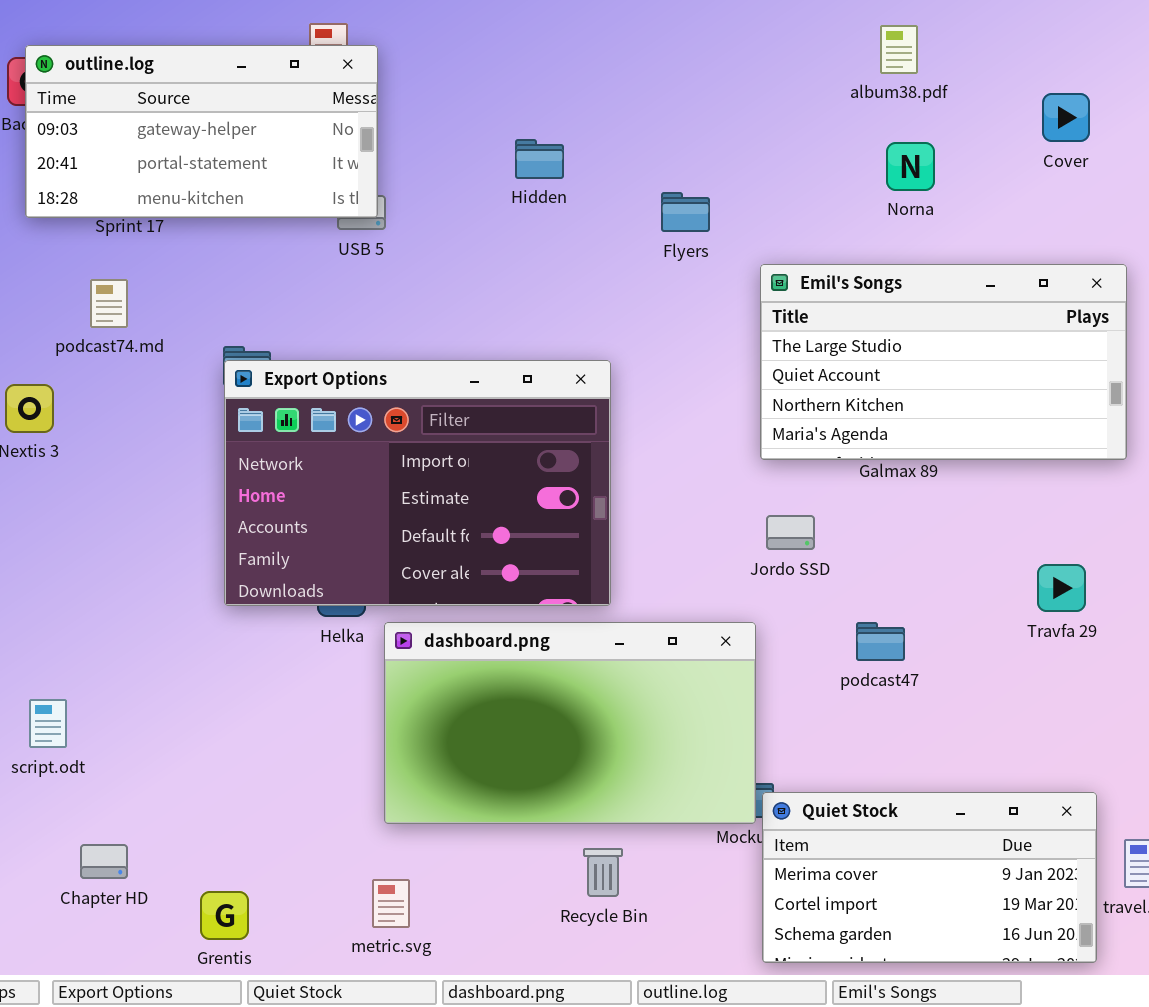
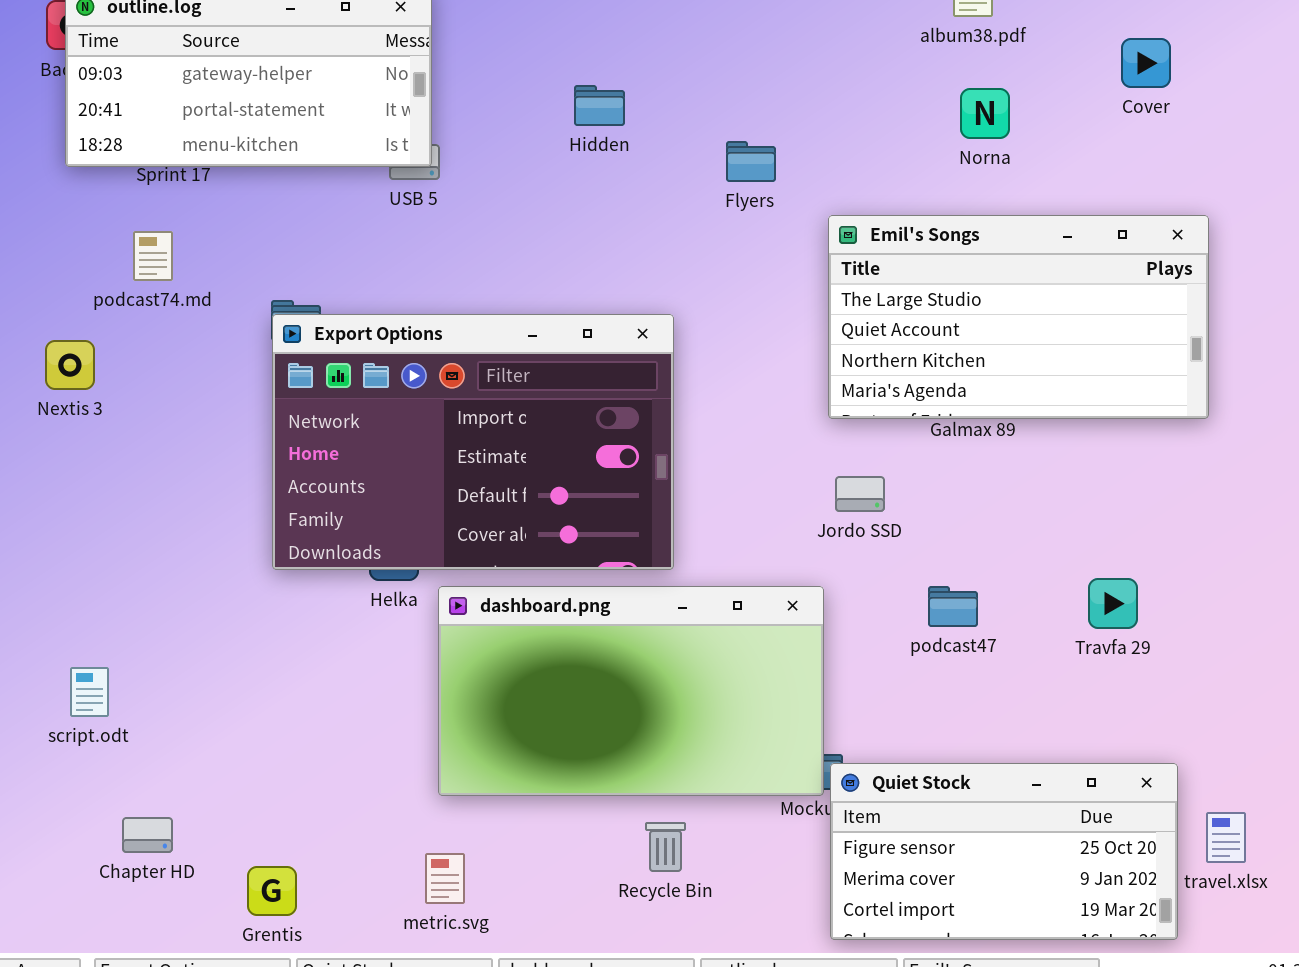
Travfa 29: [1037,564,1086,612] -> [1088,578,1138,629], moved
Quiet Stock: [762,792,1097,963] -> [830,763,1178,940], scrolled up 1 row

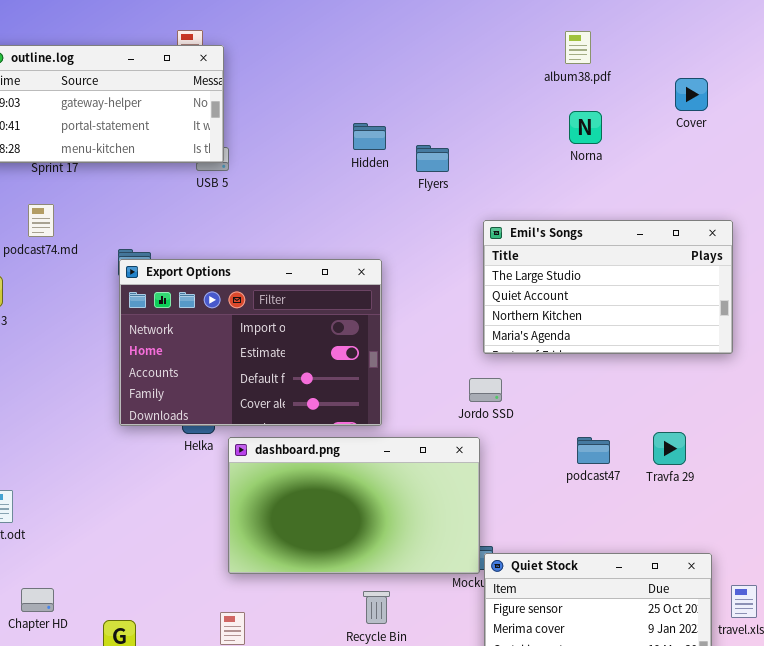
Hidden: [574,85,625,126] -> [353,123,386,150], moved
Emil's Songs: [828,215,1209,419] -> [483,220,733,354], moved
Jordo SSD: [835,476,885,512] -> [469,378,502,402], moved
podcast47: [928,586,978,627] -> [577,437,610,464], moved

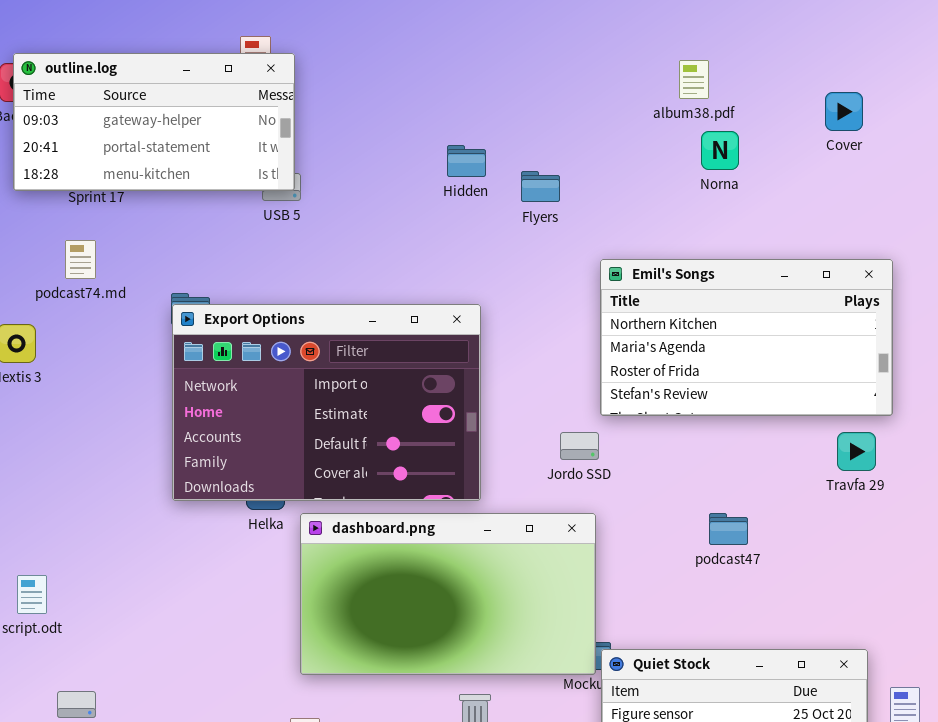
album38.pdf: [565,31,591,64] -> [679,60,709,99], moved
Emil's Songs: [483,220,733,354] -> [600,259,893,416], scrolled down 2 rows
Jordo SSD: [469,378,502,402] -> [560,432,599,460], moved
Travfa 29: [653,432,686,465] -> [837,432,876,471], moved

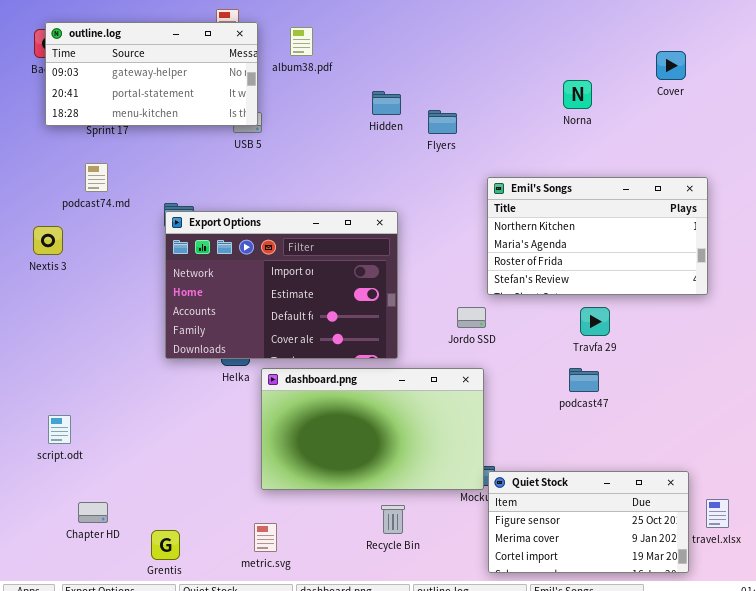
album38.pdf: [679,60,709,99] -> [290,27,313,56], moved
Travfa 29: [837,432,876,471] -> [580,307,610,336], moved

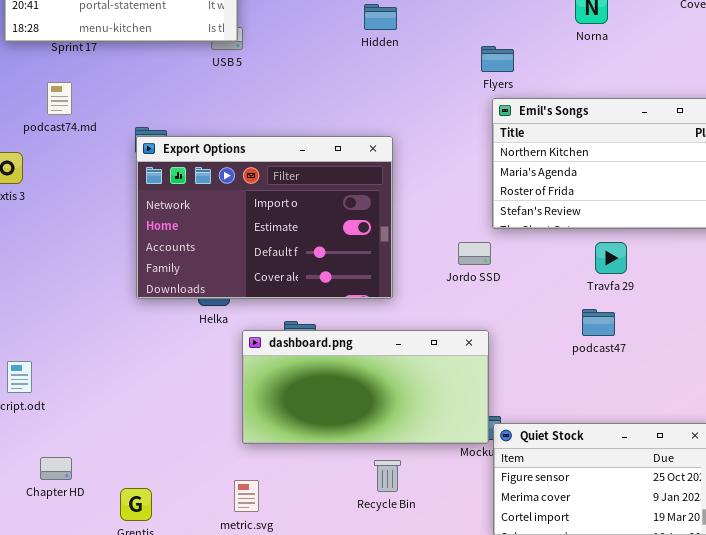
Flyers: [428,110,457,134] -> [481,46,514,72], moved
dashboard.png: [261,368,484,490] -> [242,330,489,444], resized

